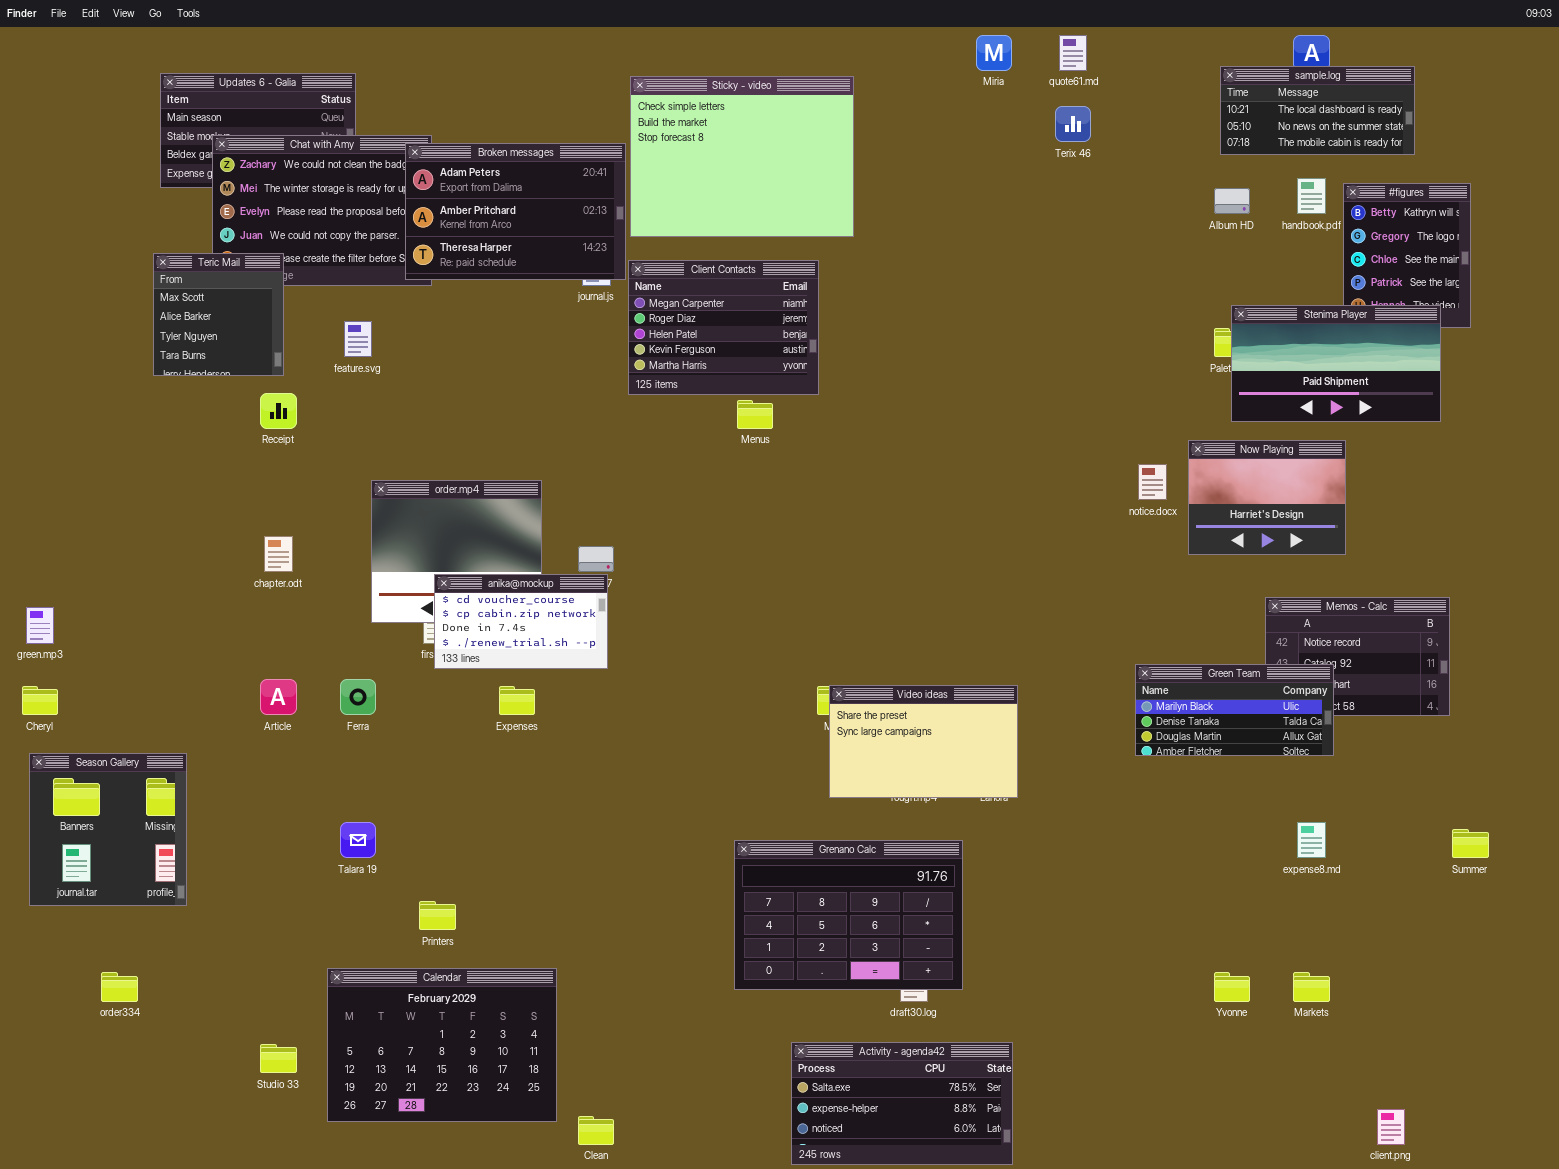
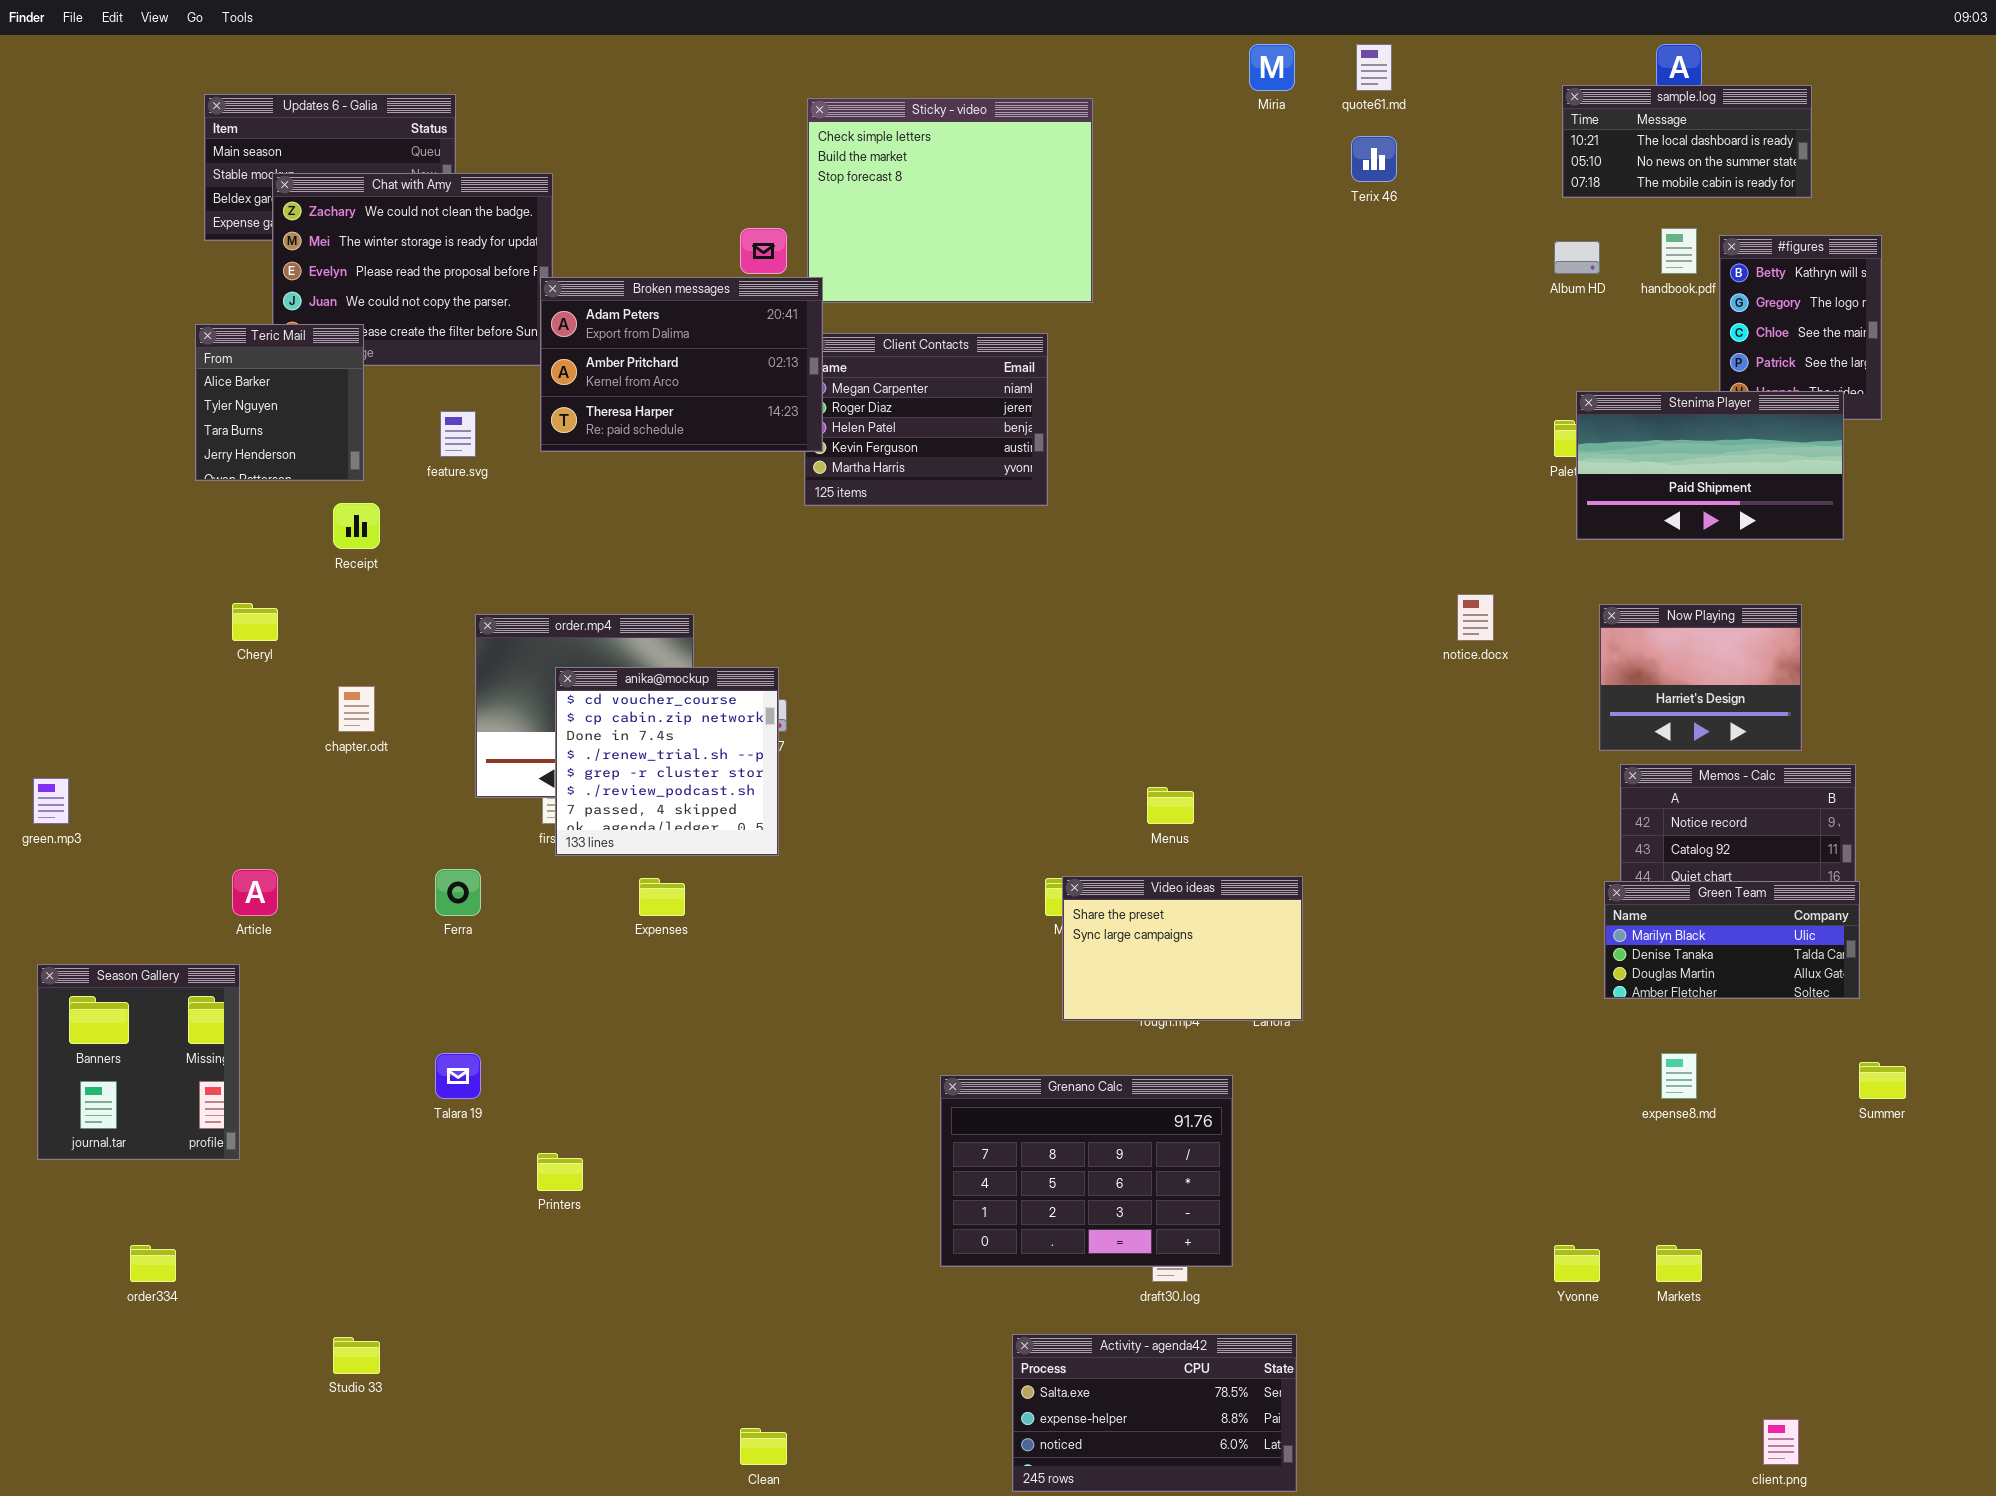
Broken messages: [405,143,626,280] -> [540,277,823,452], moved
Teric Mail: [153,253,284,376] -> [195,324,364,481], scrolled down 1 row
Menus: [737,400,773,429] -> [1147,787,1194,824], moved
Now Playing: [1188,440,1346,555] -> [1599,604,1802,751], moved
anika@mockup: [434,574,608,669] -> [555,667,779,856], resized
Green Team: [1135,664,1334,756] -> [1604,881,1860,999], moved
Article: [260,679,297,715] -> [232,869,278,916], moved
Cheryl: [22,686,58,715] -> [232,603,278,641], moved
Calendar: [327,968,557,1122] -> none, closed

